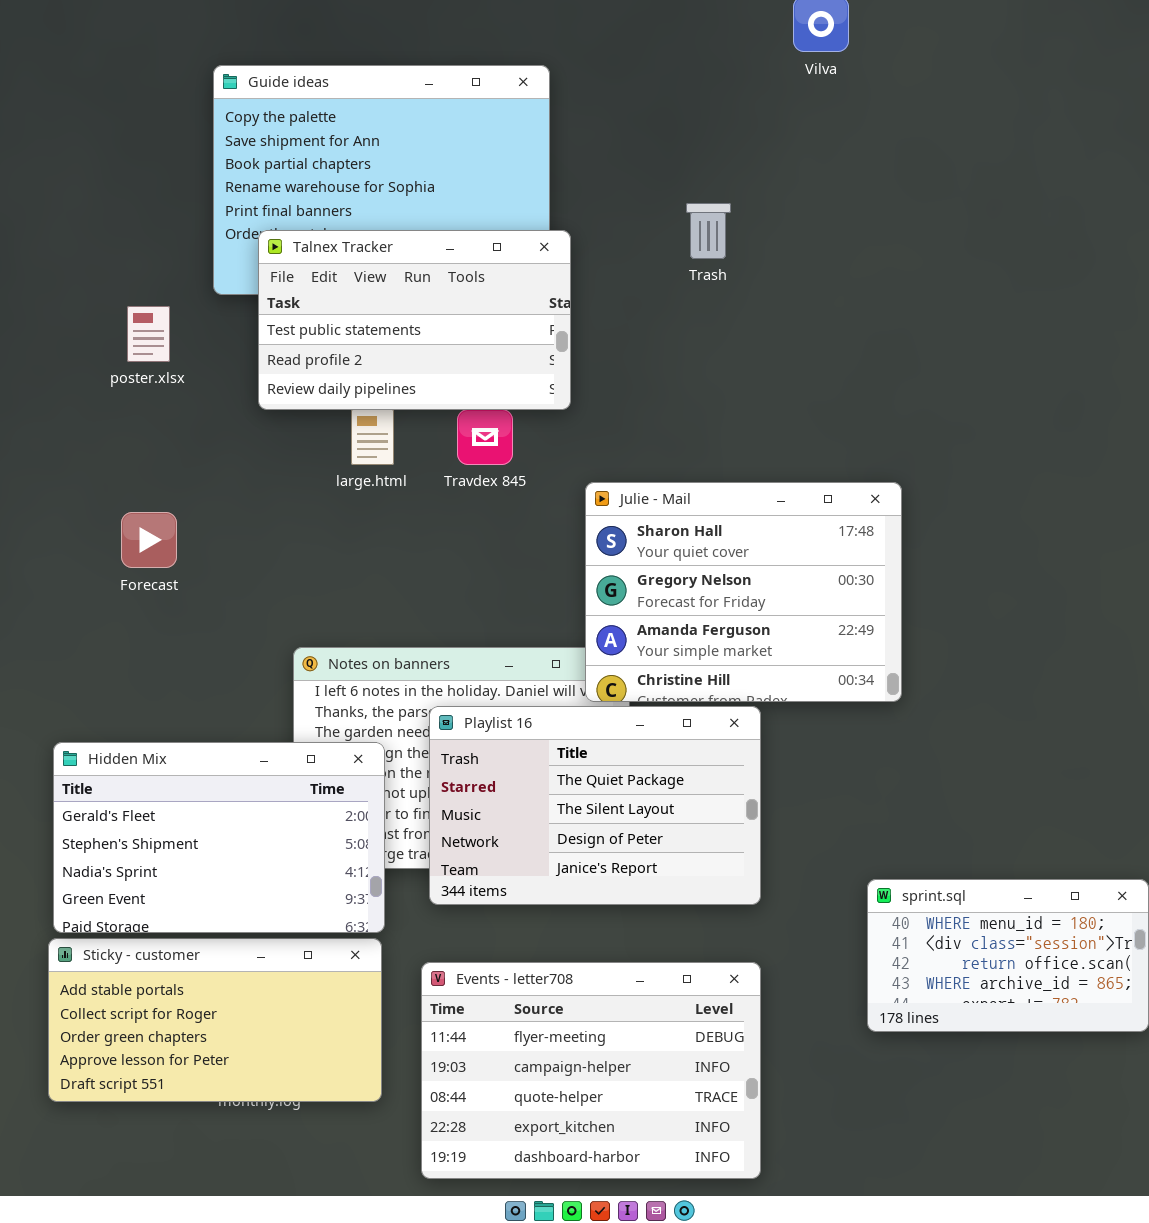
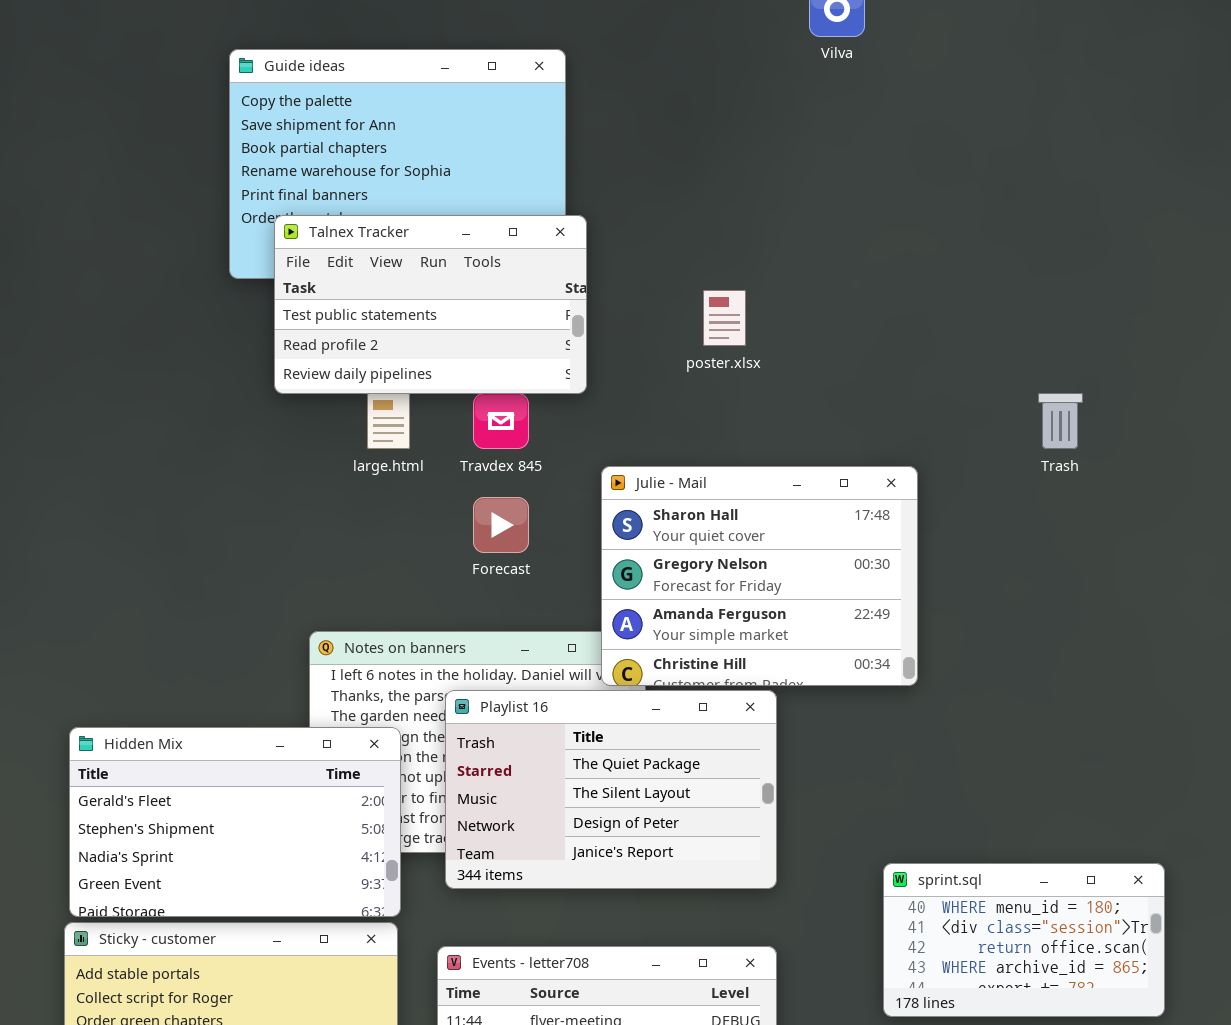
Trash: [686,203,731,259] -> [1038,393,1083,449], moved
poster.xlsx: [127,306,170,362] -> [703,290,746,346], moved
Forecast: [121,512,177,568] -> [473,497,529,553], moved

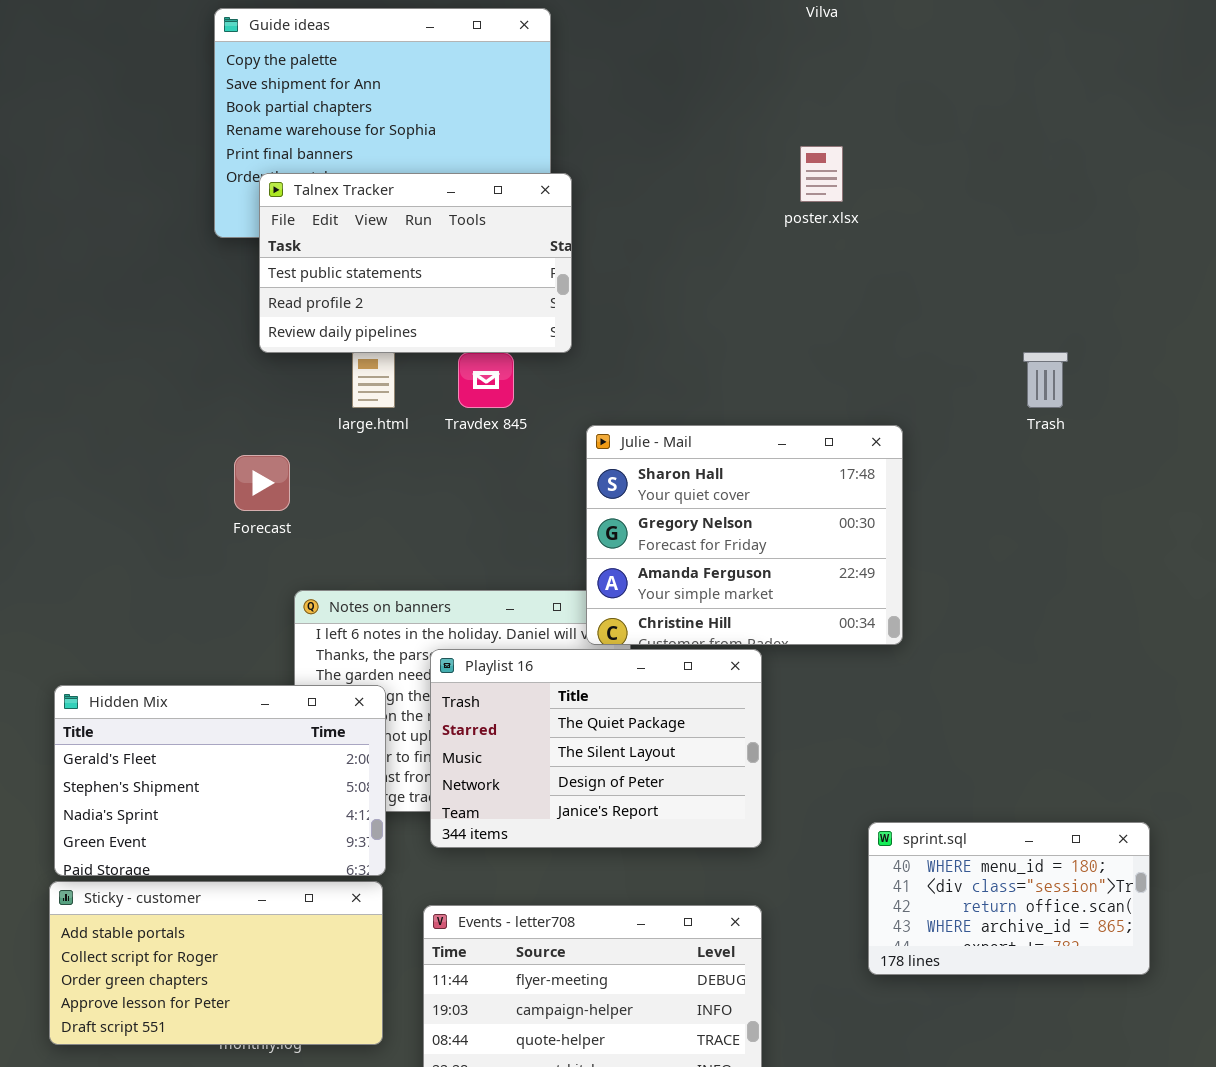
poster.xlsx: [703,290,746,346] -> [800,146,843,202], moved
Forecast: [473,497,529,553] -> [234,455,290,511], moved

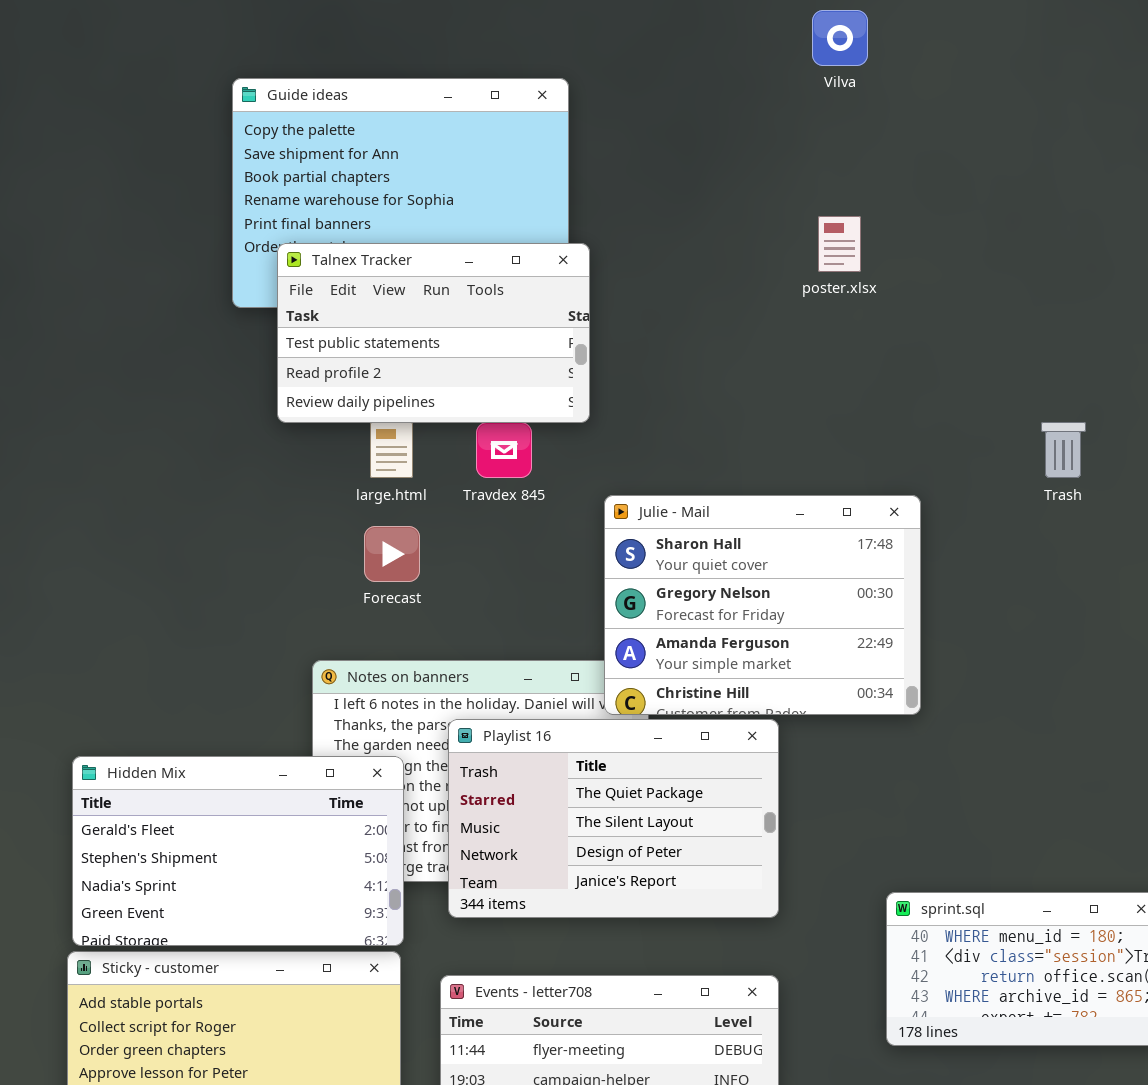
Forecast: [234,455,290,511] -> [364,526,420,582], moved

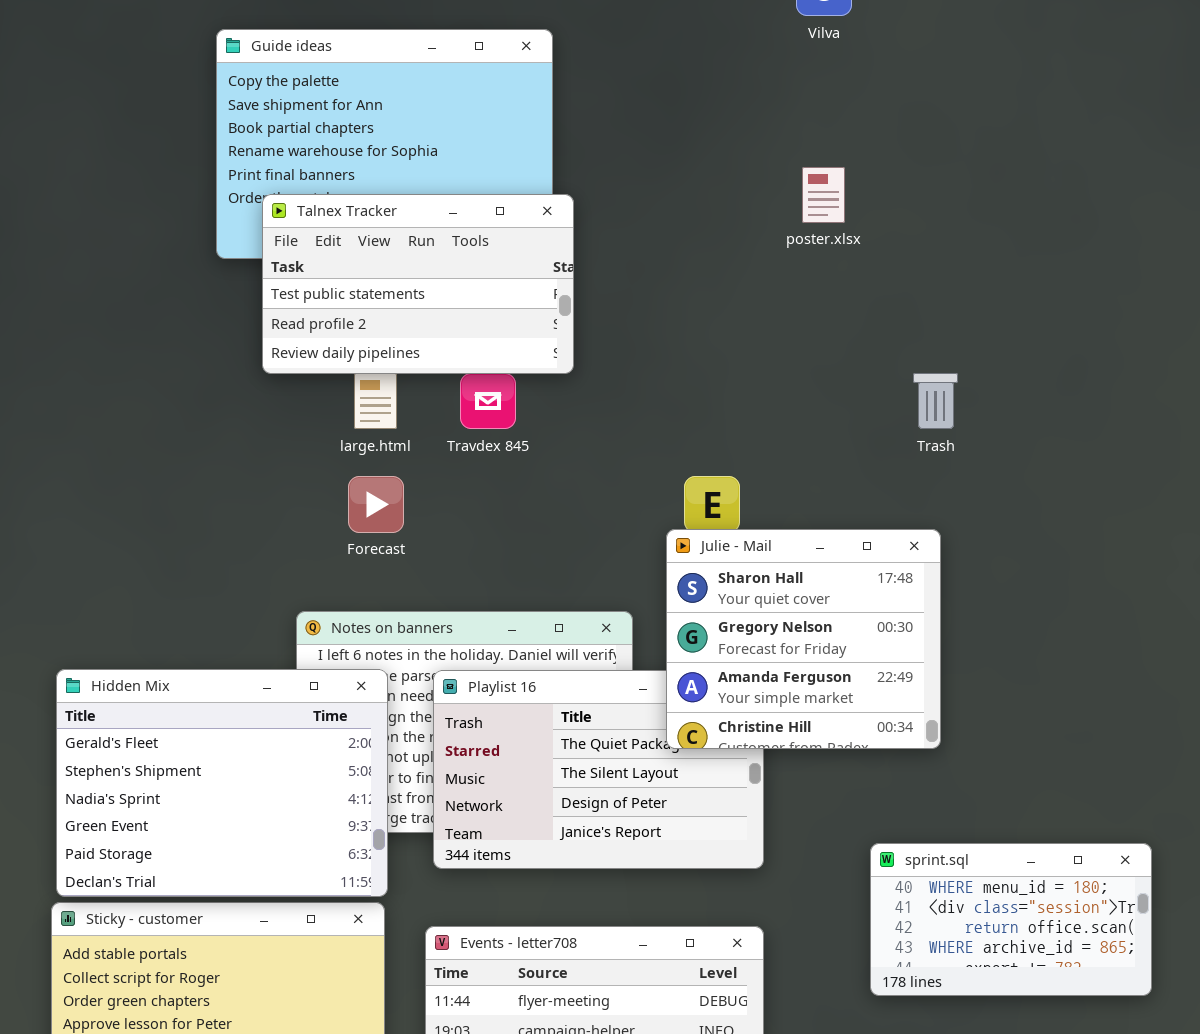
Trash: [1041,422,1086,478] -> [913,373,958,429], moved
Julie - Mail: [604,495,921,715] -> [666,529,941,749], moved, resized
Hidden Mix: [72,756,404,946] -> [56,669,388,897], resized

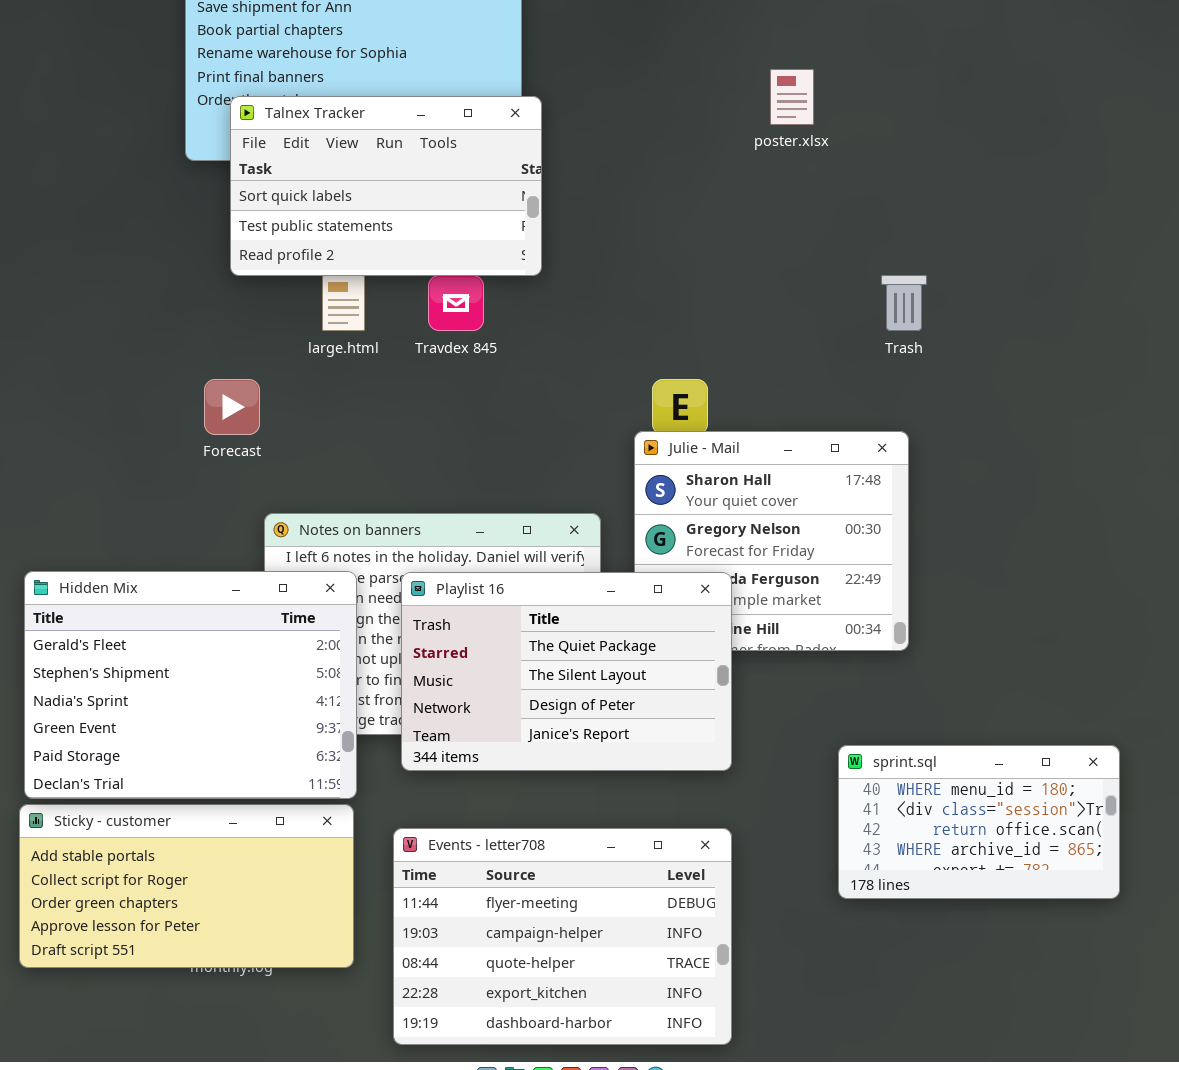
Talnex Tracker: [262,194,574,374] -> [230,96,542,276], scrolled up 1 row
Forecast: [348,476,404,533] -> [204,379,260,435], moved
Playlist 16: [433,670,764,869] -> [401,572,732,771], raised

